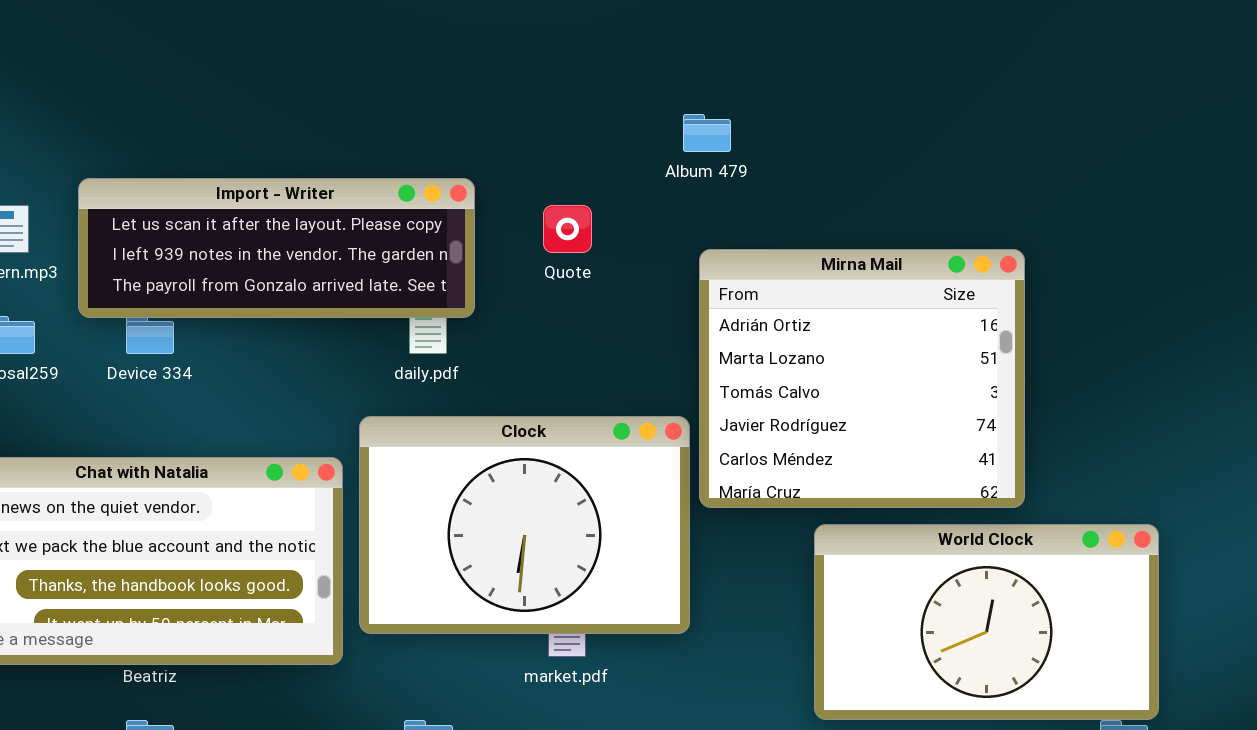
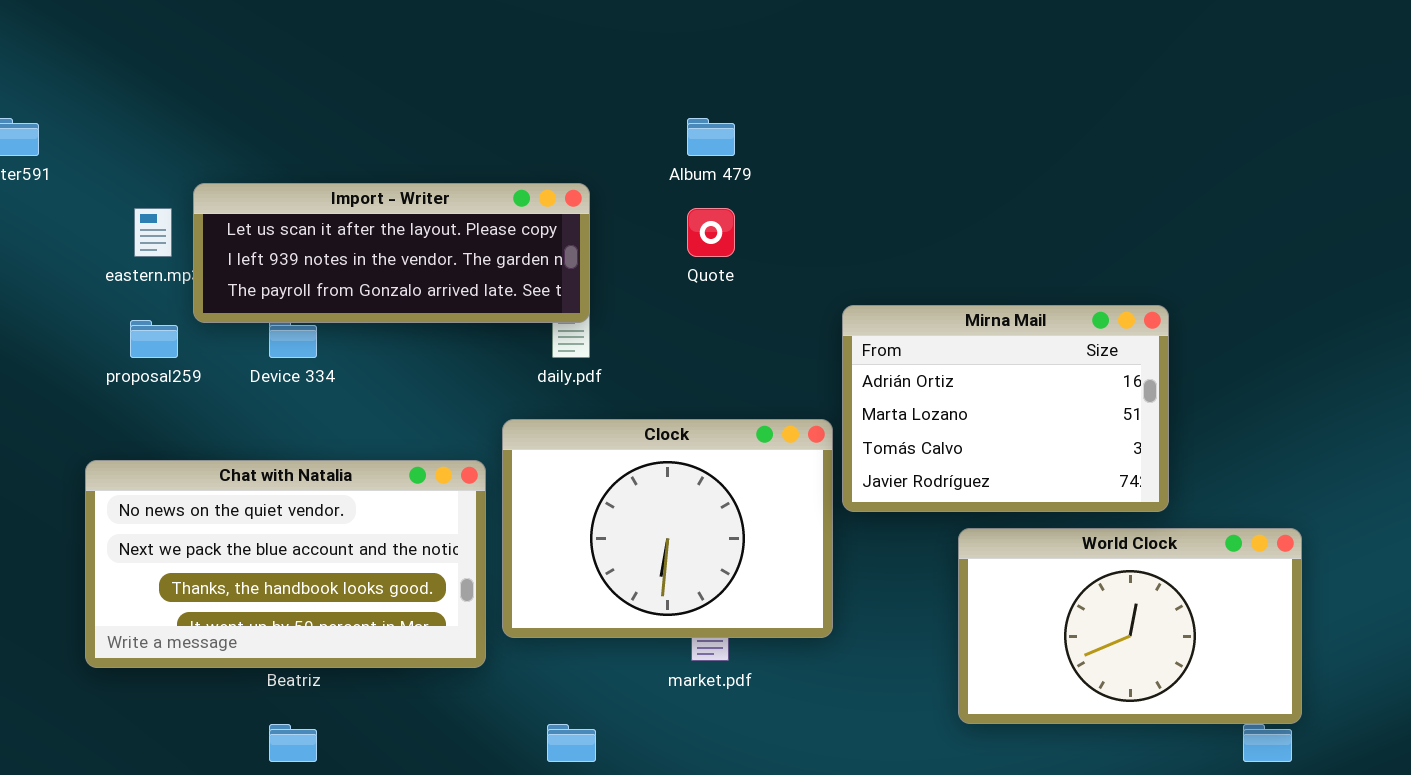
Album 479: [683,114,731,152] -> [687,118,735,156], moved
Import - Writer: [78,178,475,318] -> [193,183,590,323], moved
Mirna Mail: [699,249,1025,508] -> [842,305,1169,512], resized

